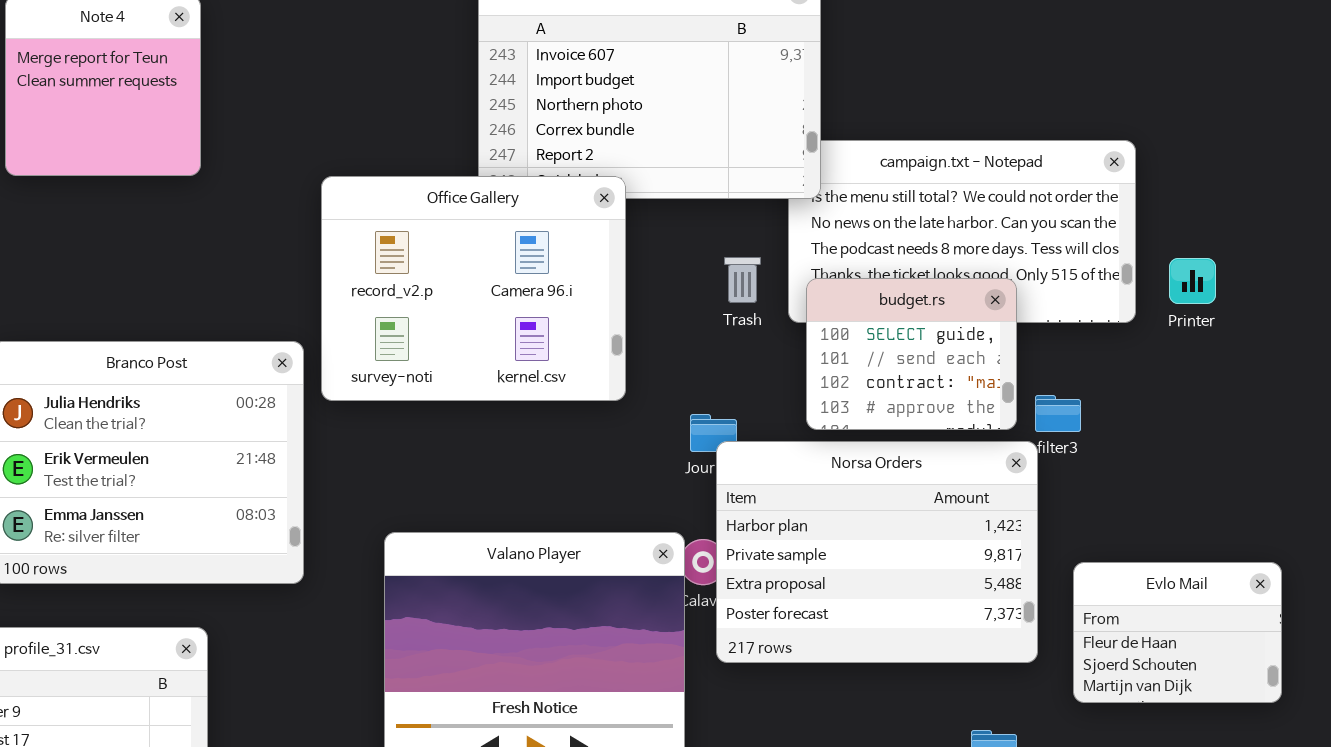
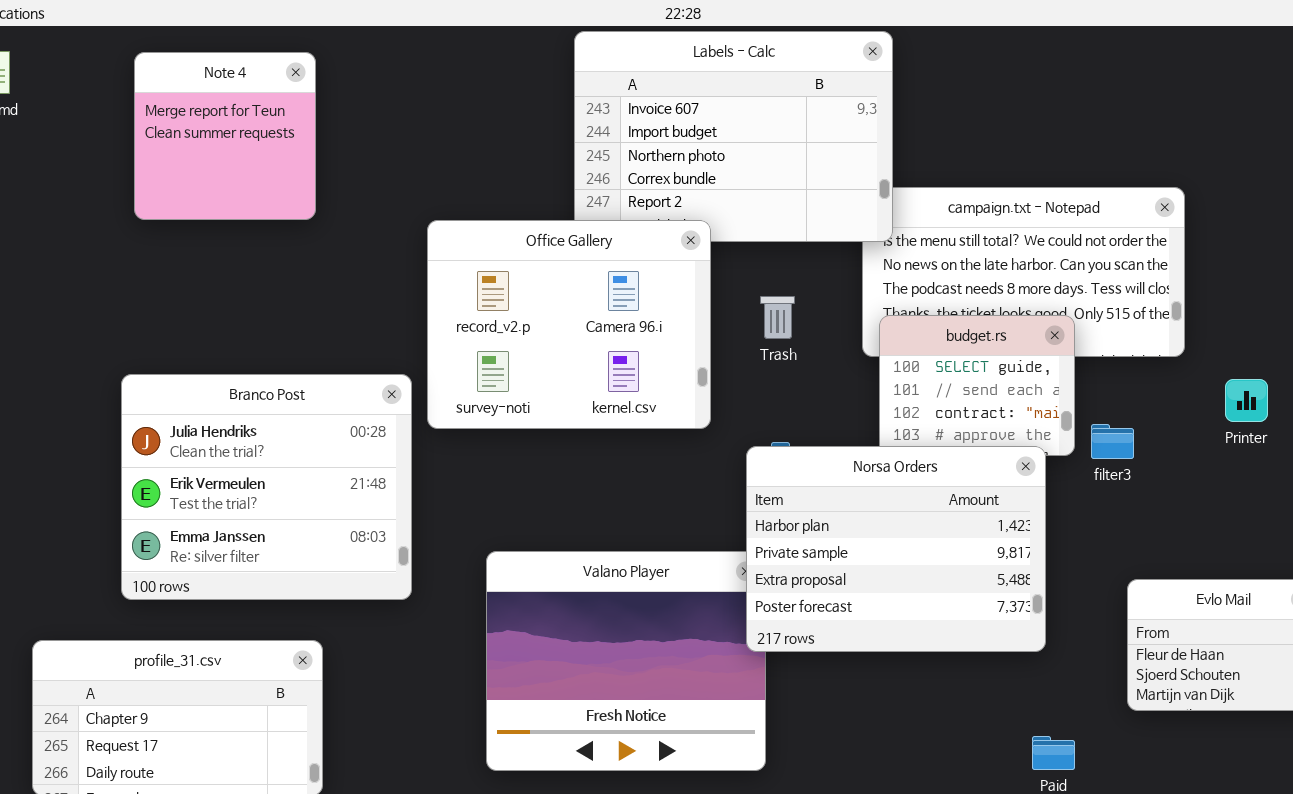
Trash: [724,257,761,303] -> [760,296,795,339], moved
Printer: [1169,258,1216,304] -> [1225,379,1268,422], moved
Norsa Orders: [716,441,1038,663] -> [746,446,1046,652], moved

